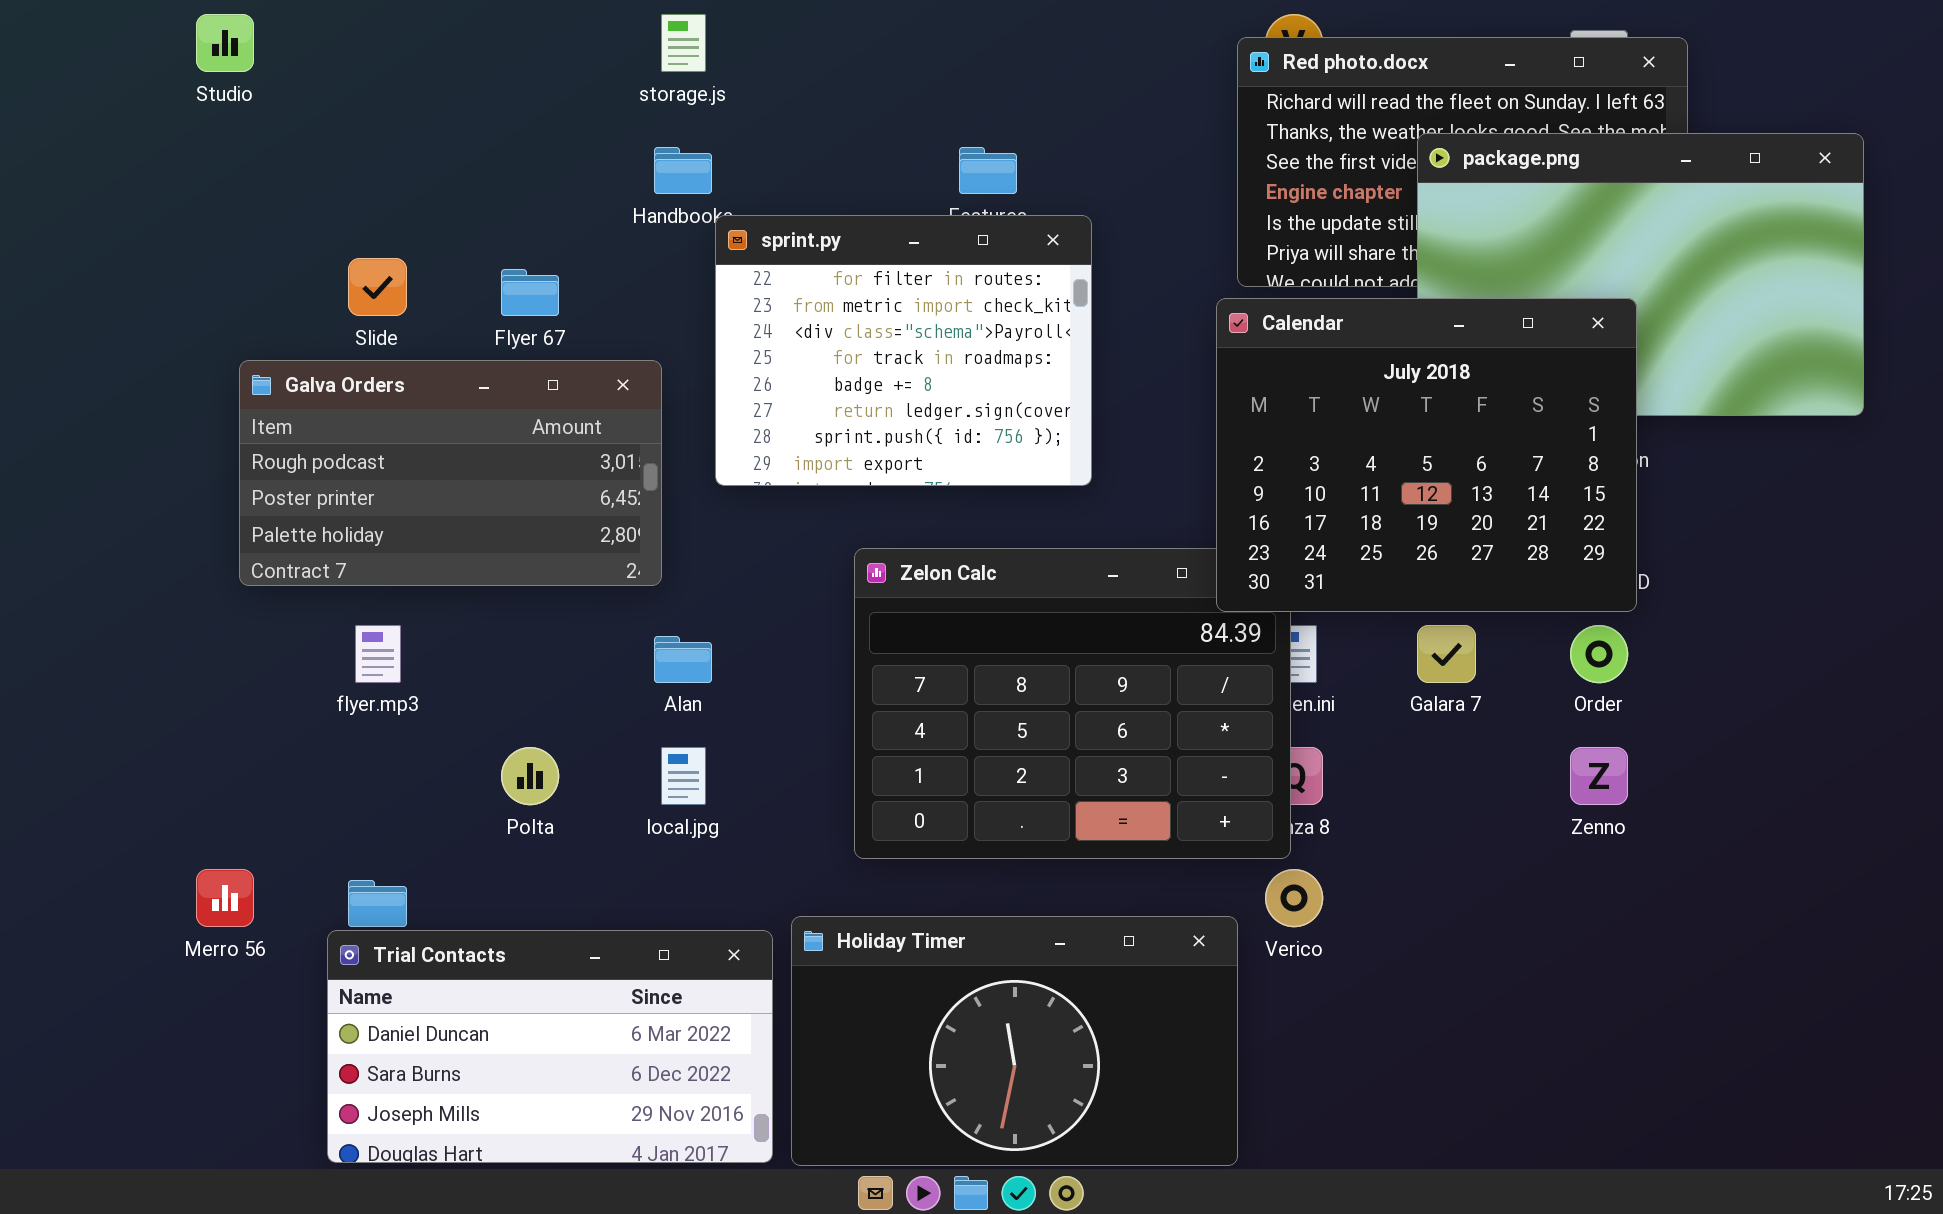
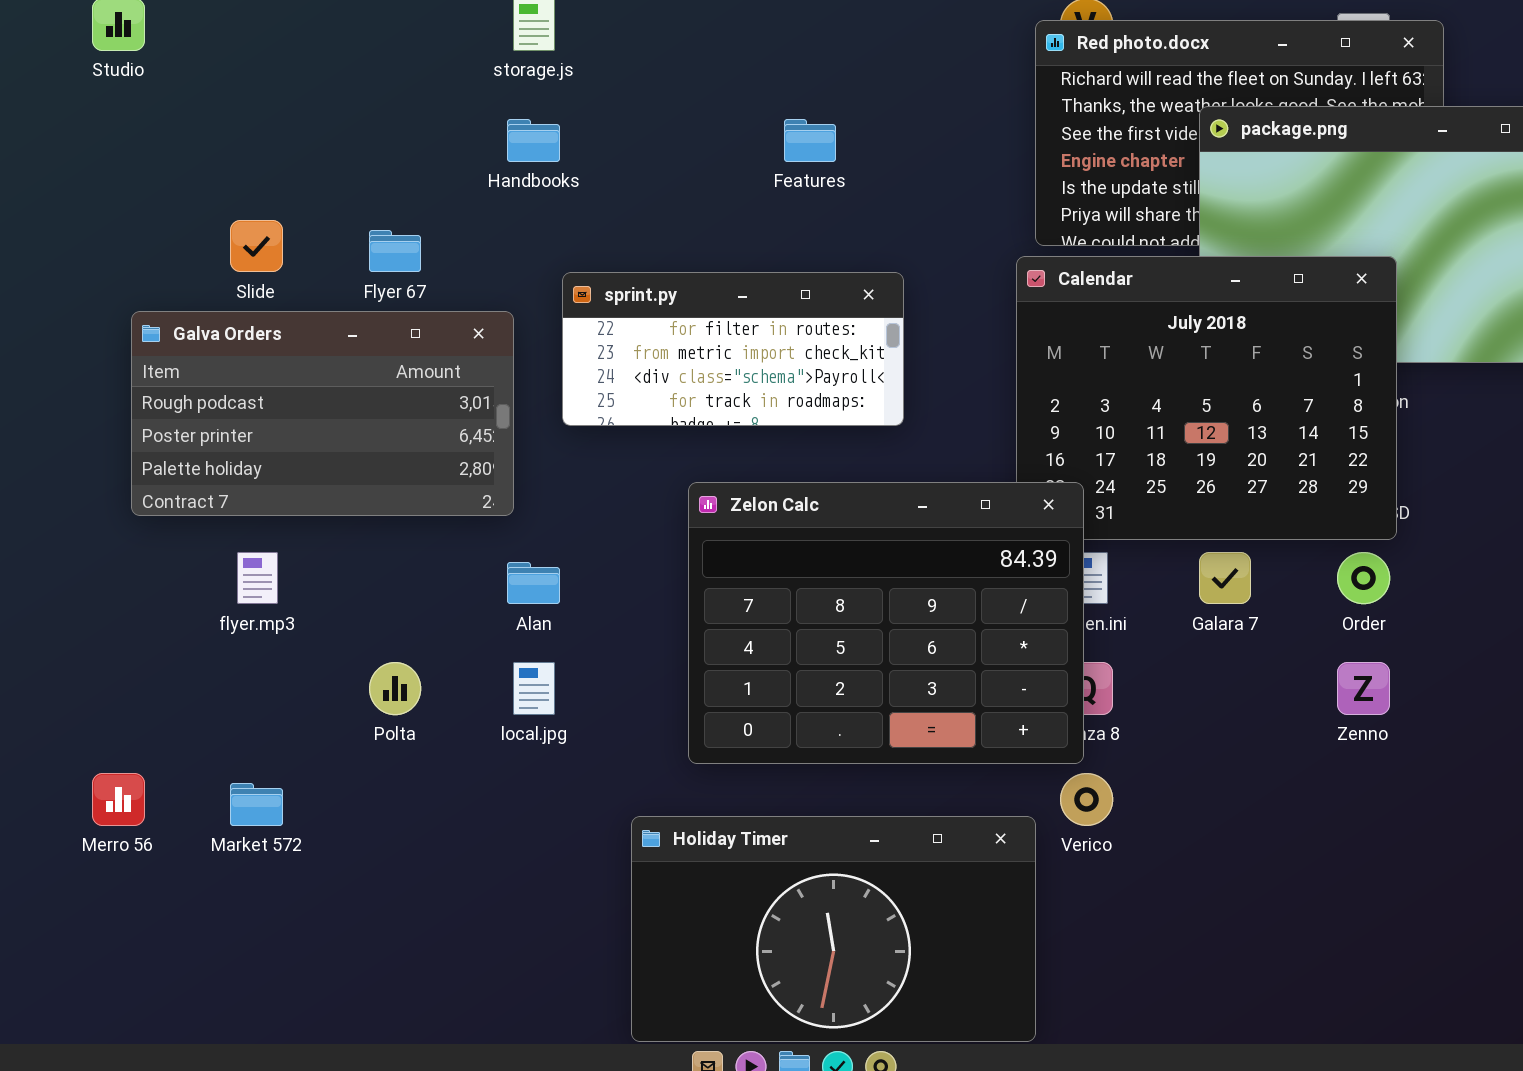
sprint.py: [715,215,1092,486] -> [562,272,904,426], resized
Zelon Calc: [854,548,1291,859] -> [688,482,1084,764], raised
Trial Contacts: [327,930,773,1163] -> none, closed

